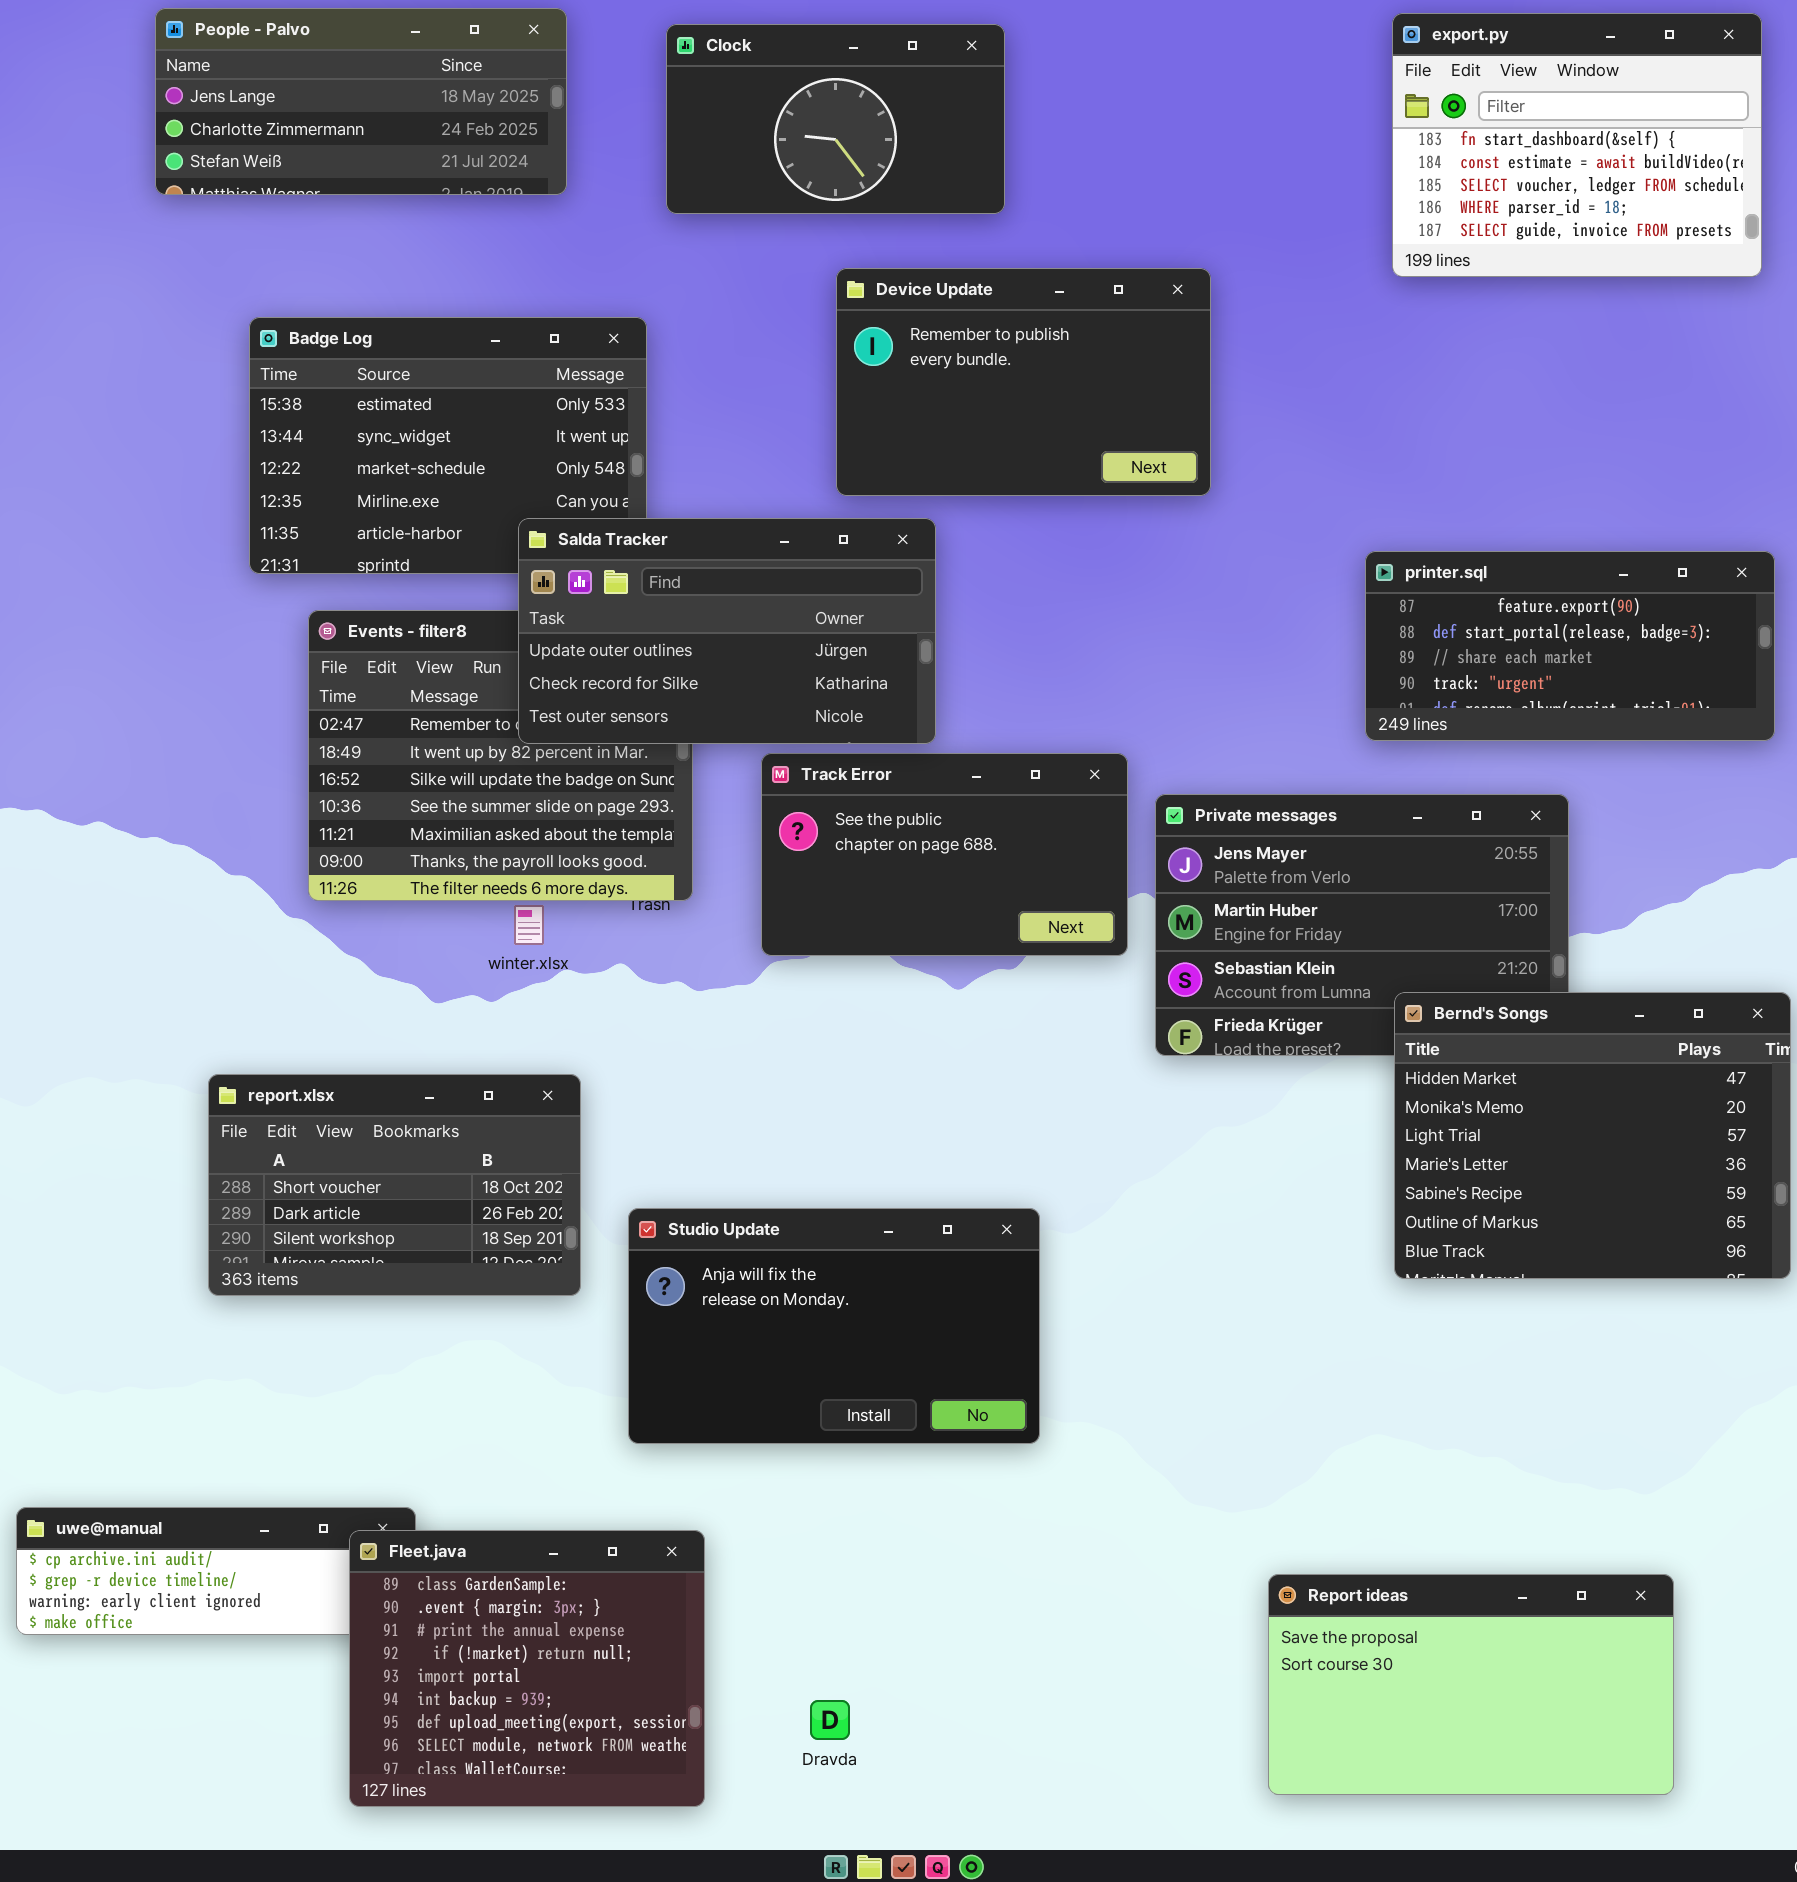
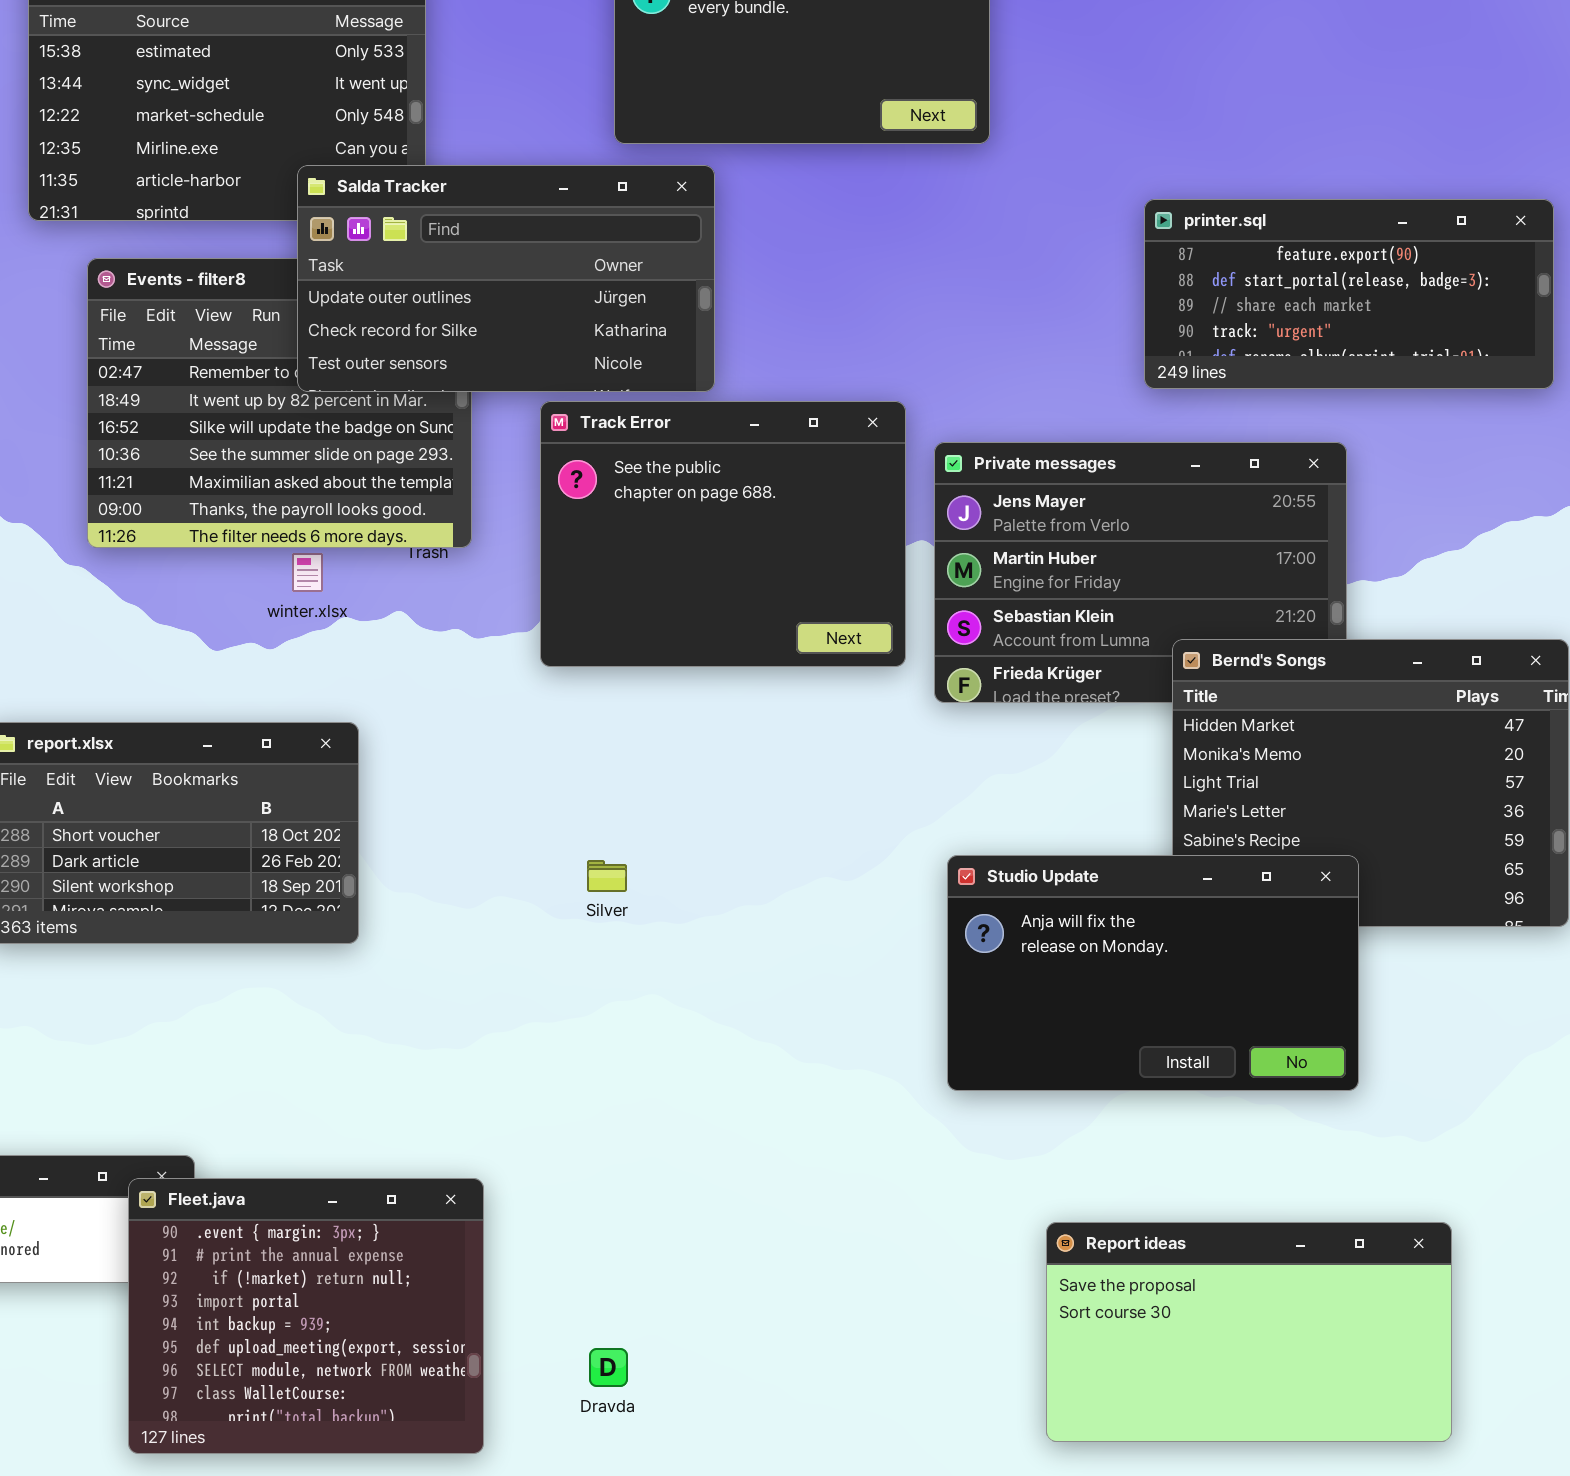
Track Error: [761,753,1128,956] -> [540,401,906,667], resized
Studio Update: [628,1208,1040,1444] -> [947,855,1359,1091], moved
Fleet.java: [349,1530,705,1807] -> [128,1178,484,1454], scrolled down 1 row

